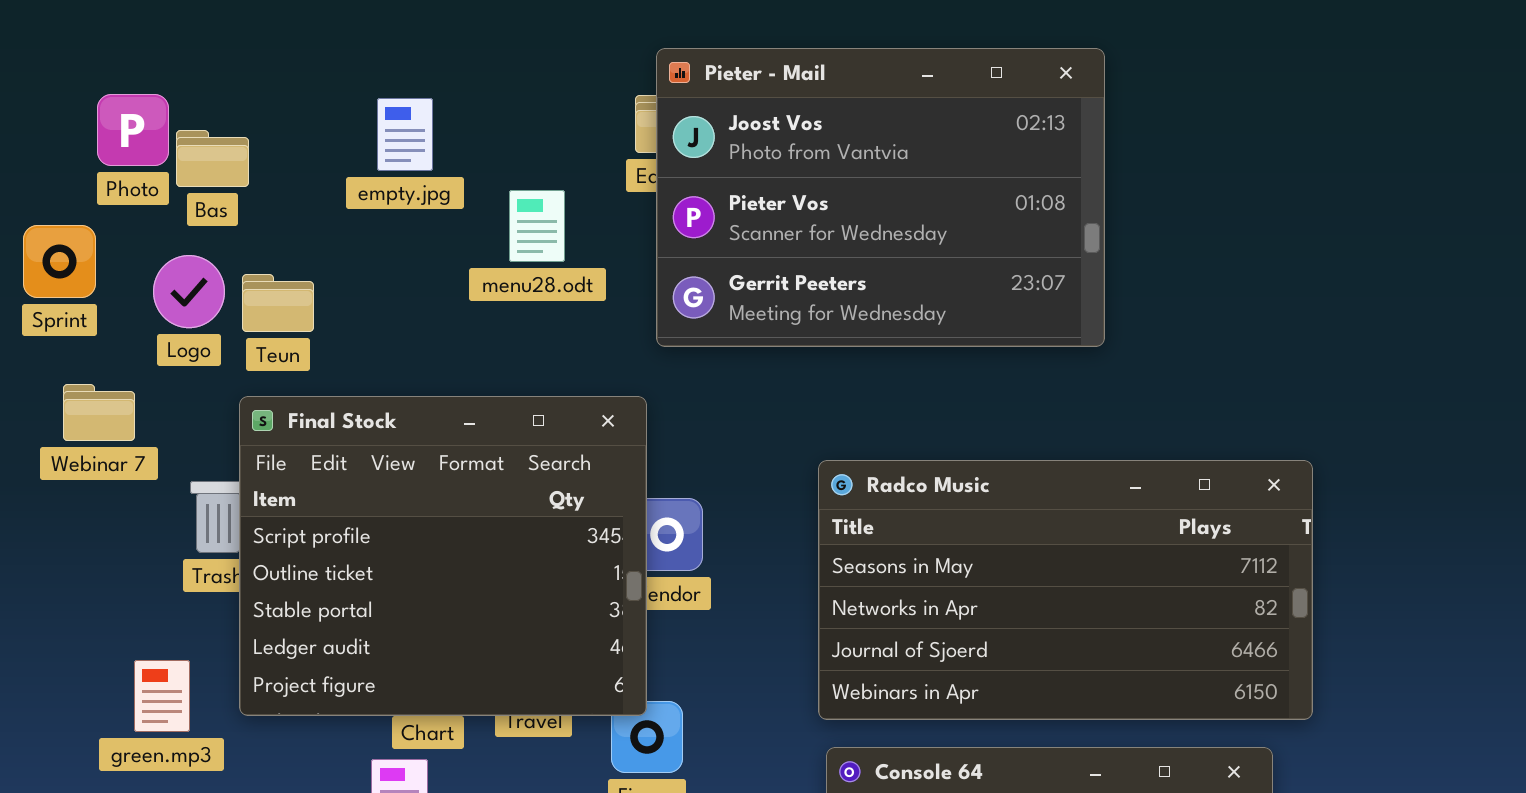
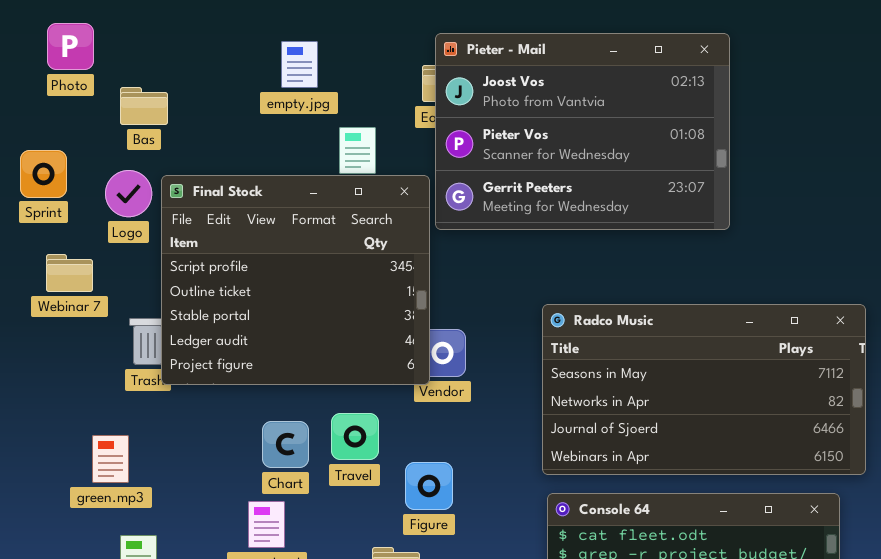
Photo: [97,94,169,166] -> [47,23,94,70], moved
empty.jpg: [377,98,433,171] -> [281,41,318,88], moved
Final Stock: [239,396,647,716] -> [161,175,430,385], moved

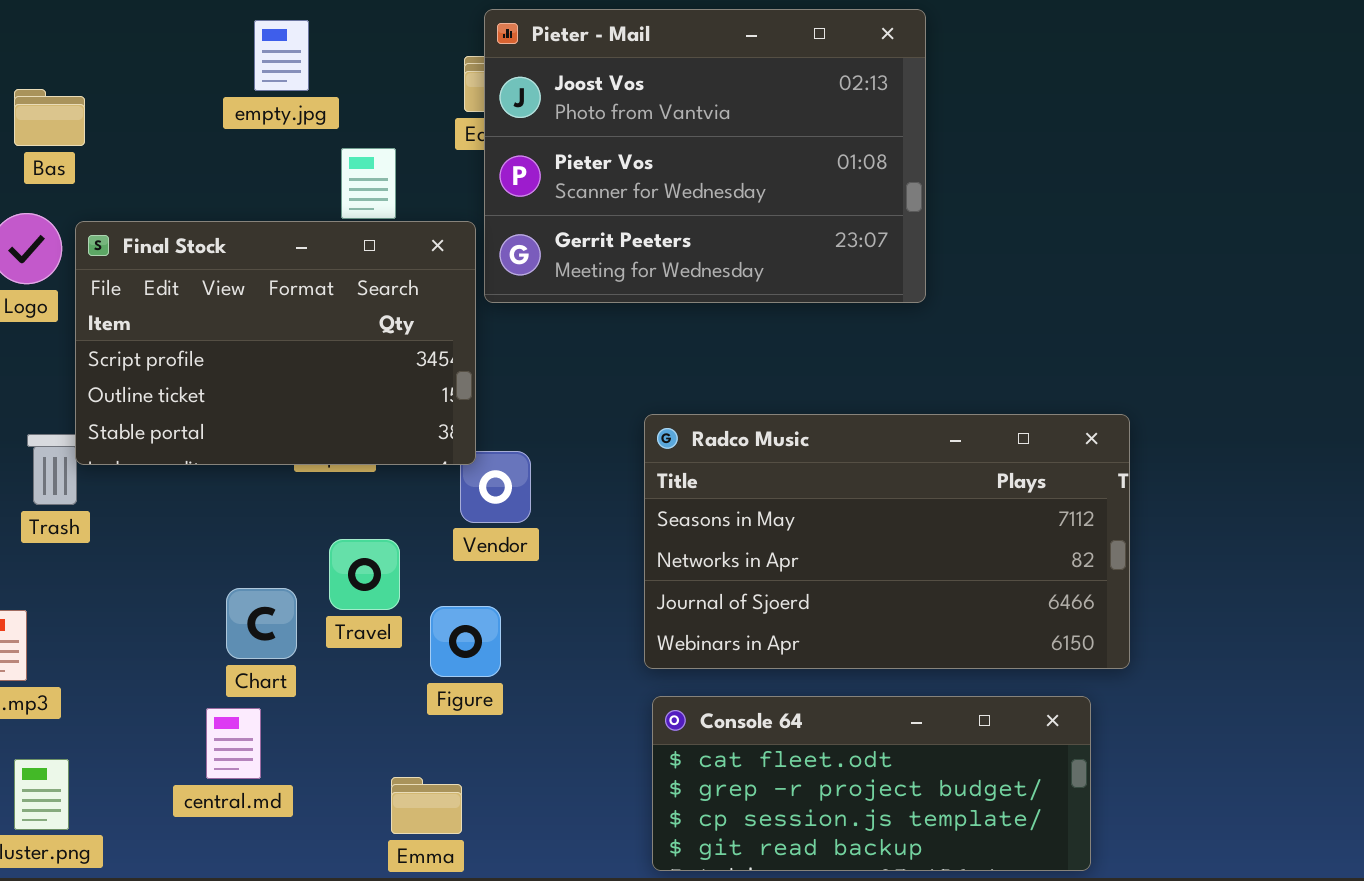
Final Stock: [161,175,430,385] -> [75,221,476,465], resized
Travel: [331,413,379,460] -> [329,539,400,610], moved
Figure: [405,462,453,510] -> [430,606,501,677], moved

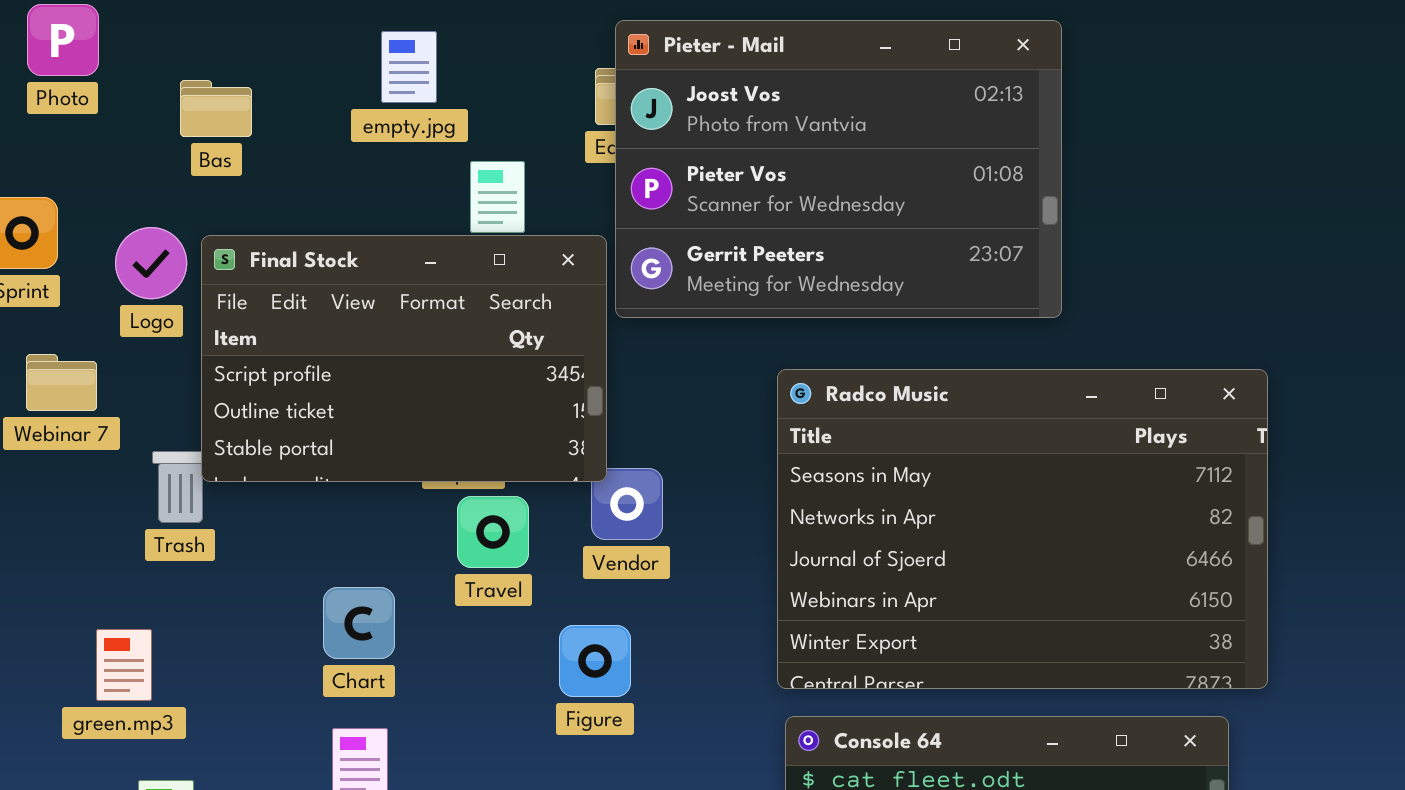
Bas: [14,89,85,146] -> [180,80,252,137], moved
Radco Music: [644,414,1130,669] -> [777,369,1268,689], resized
Travel: [329,539,400,610] -> [457,496,529,568], moved
Chart: [226,588,297,659] -> [323,587,395,659], moved

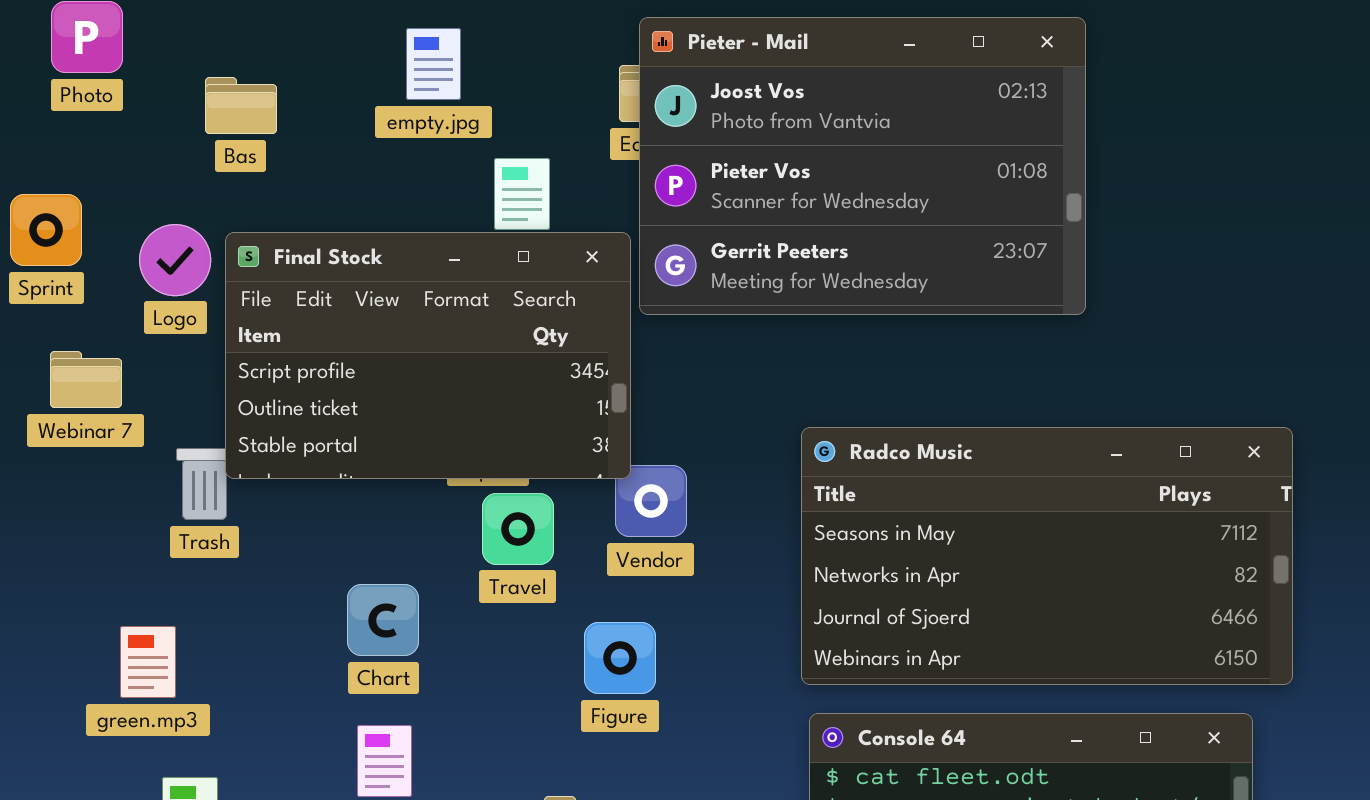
Radco Music: [777,369,1268,689] -> [801,427,1293,685], resized

